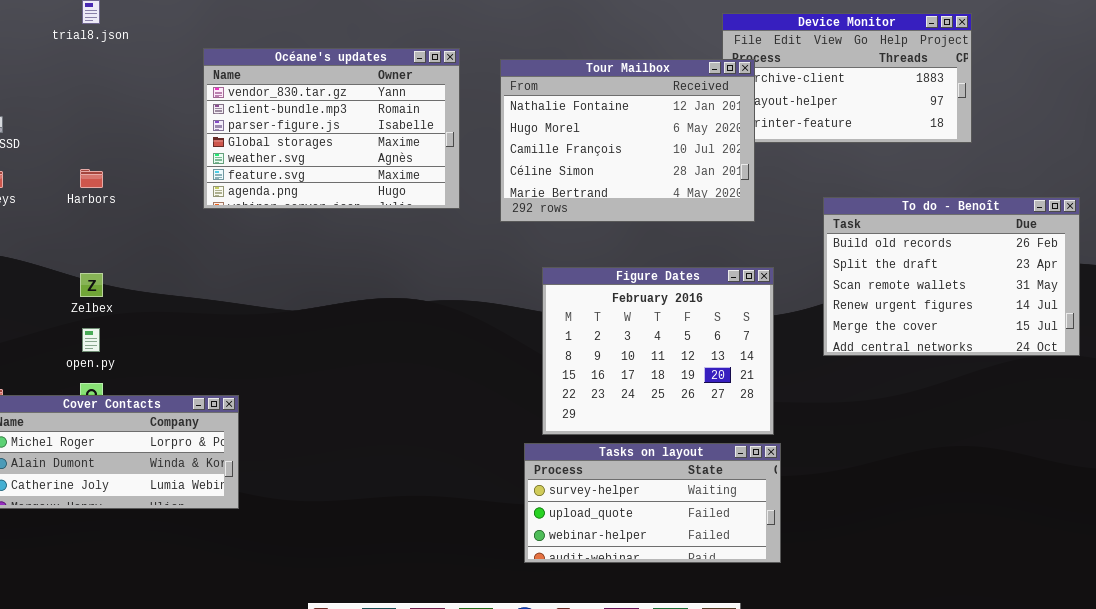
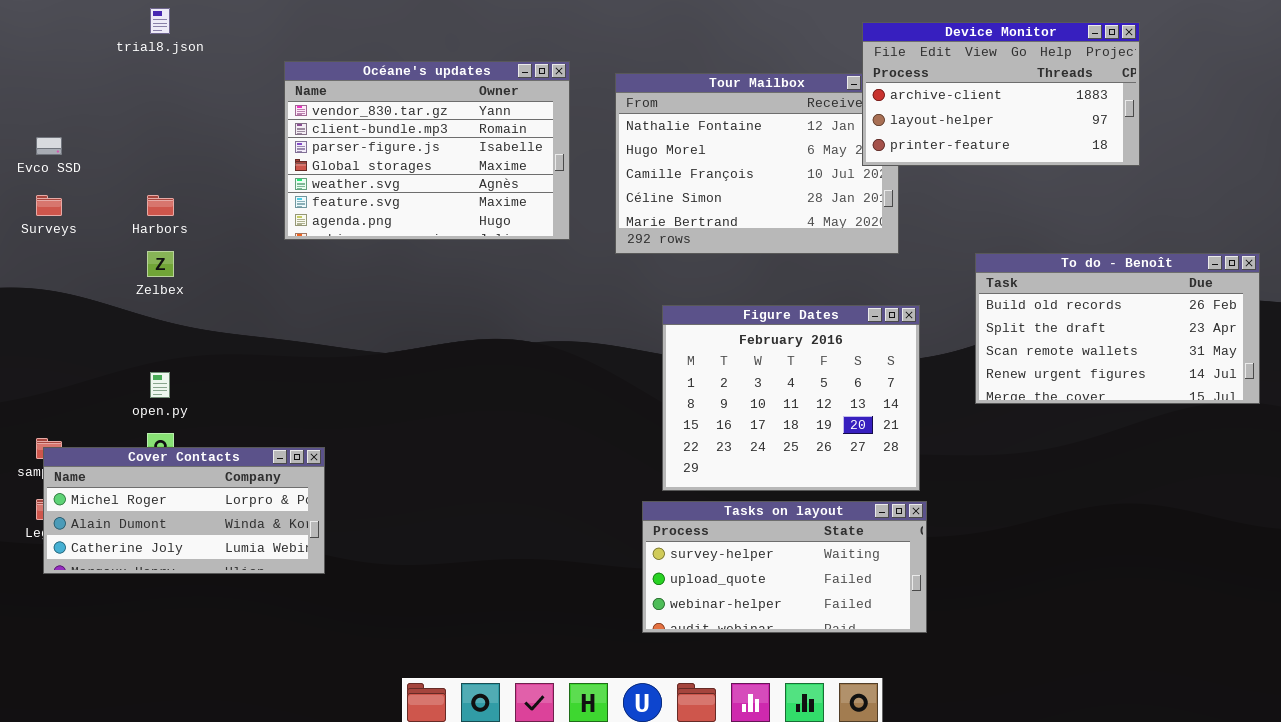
Device Monitor: [722,13,972,143] -> [862,22,1140,166], raised
To do - Benoît: [823,197,1080,356] -> [975,253,1260,404], resized
Zelbex: [80,273,103,297] -> [147,251,174,277], moved

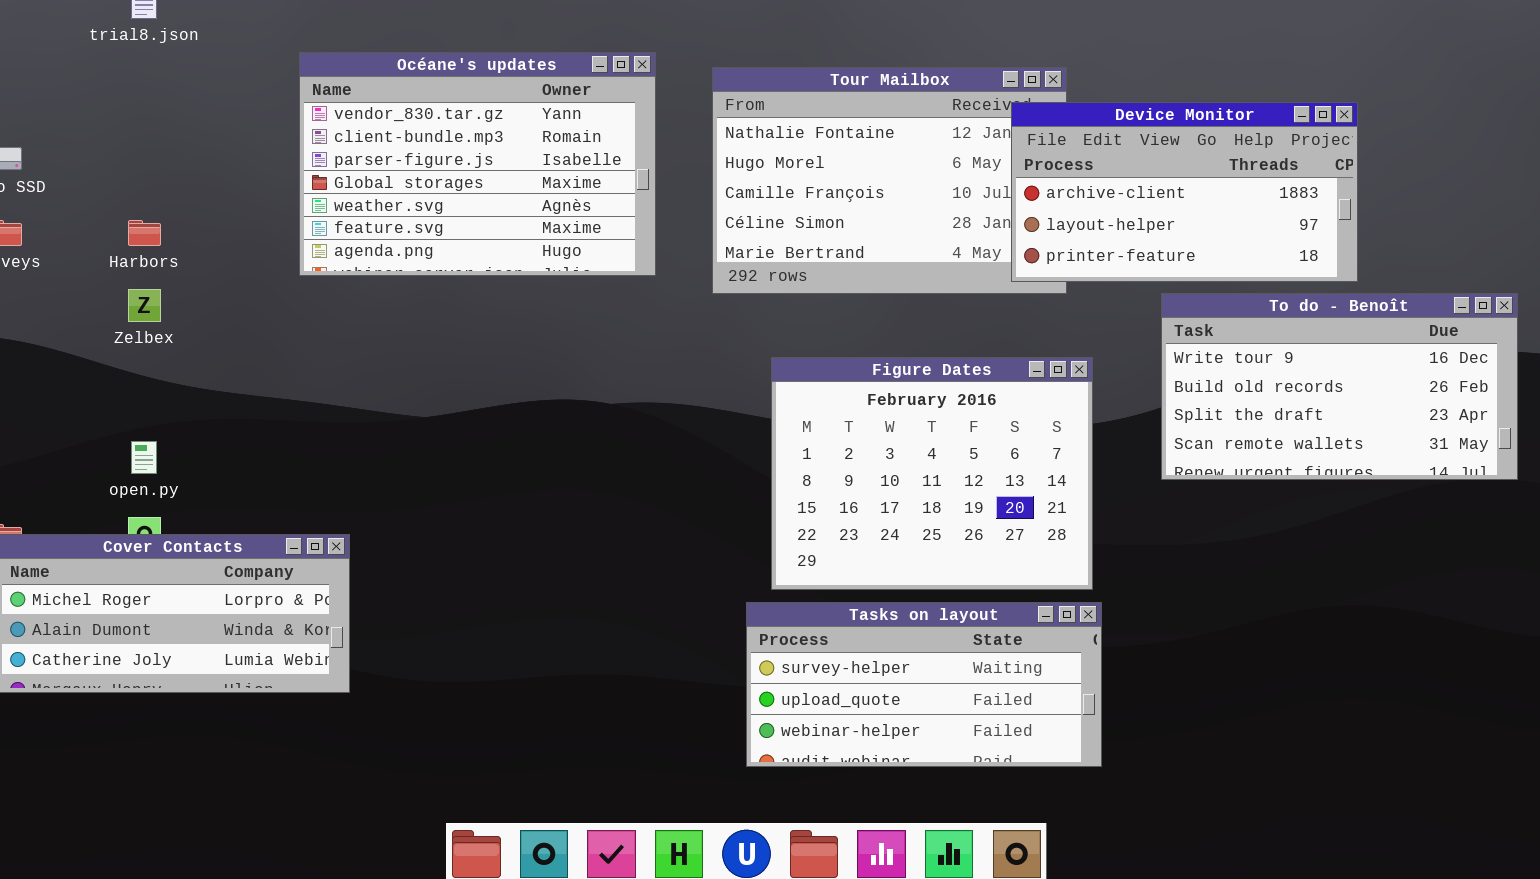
Device Monitor: [862,22,1140,166] -> [1011,102,1358,282], moved
To do - Benoît: [975,253,1260,404] -> [1161,293,1518,480], scrolled up 1 row

